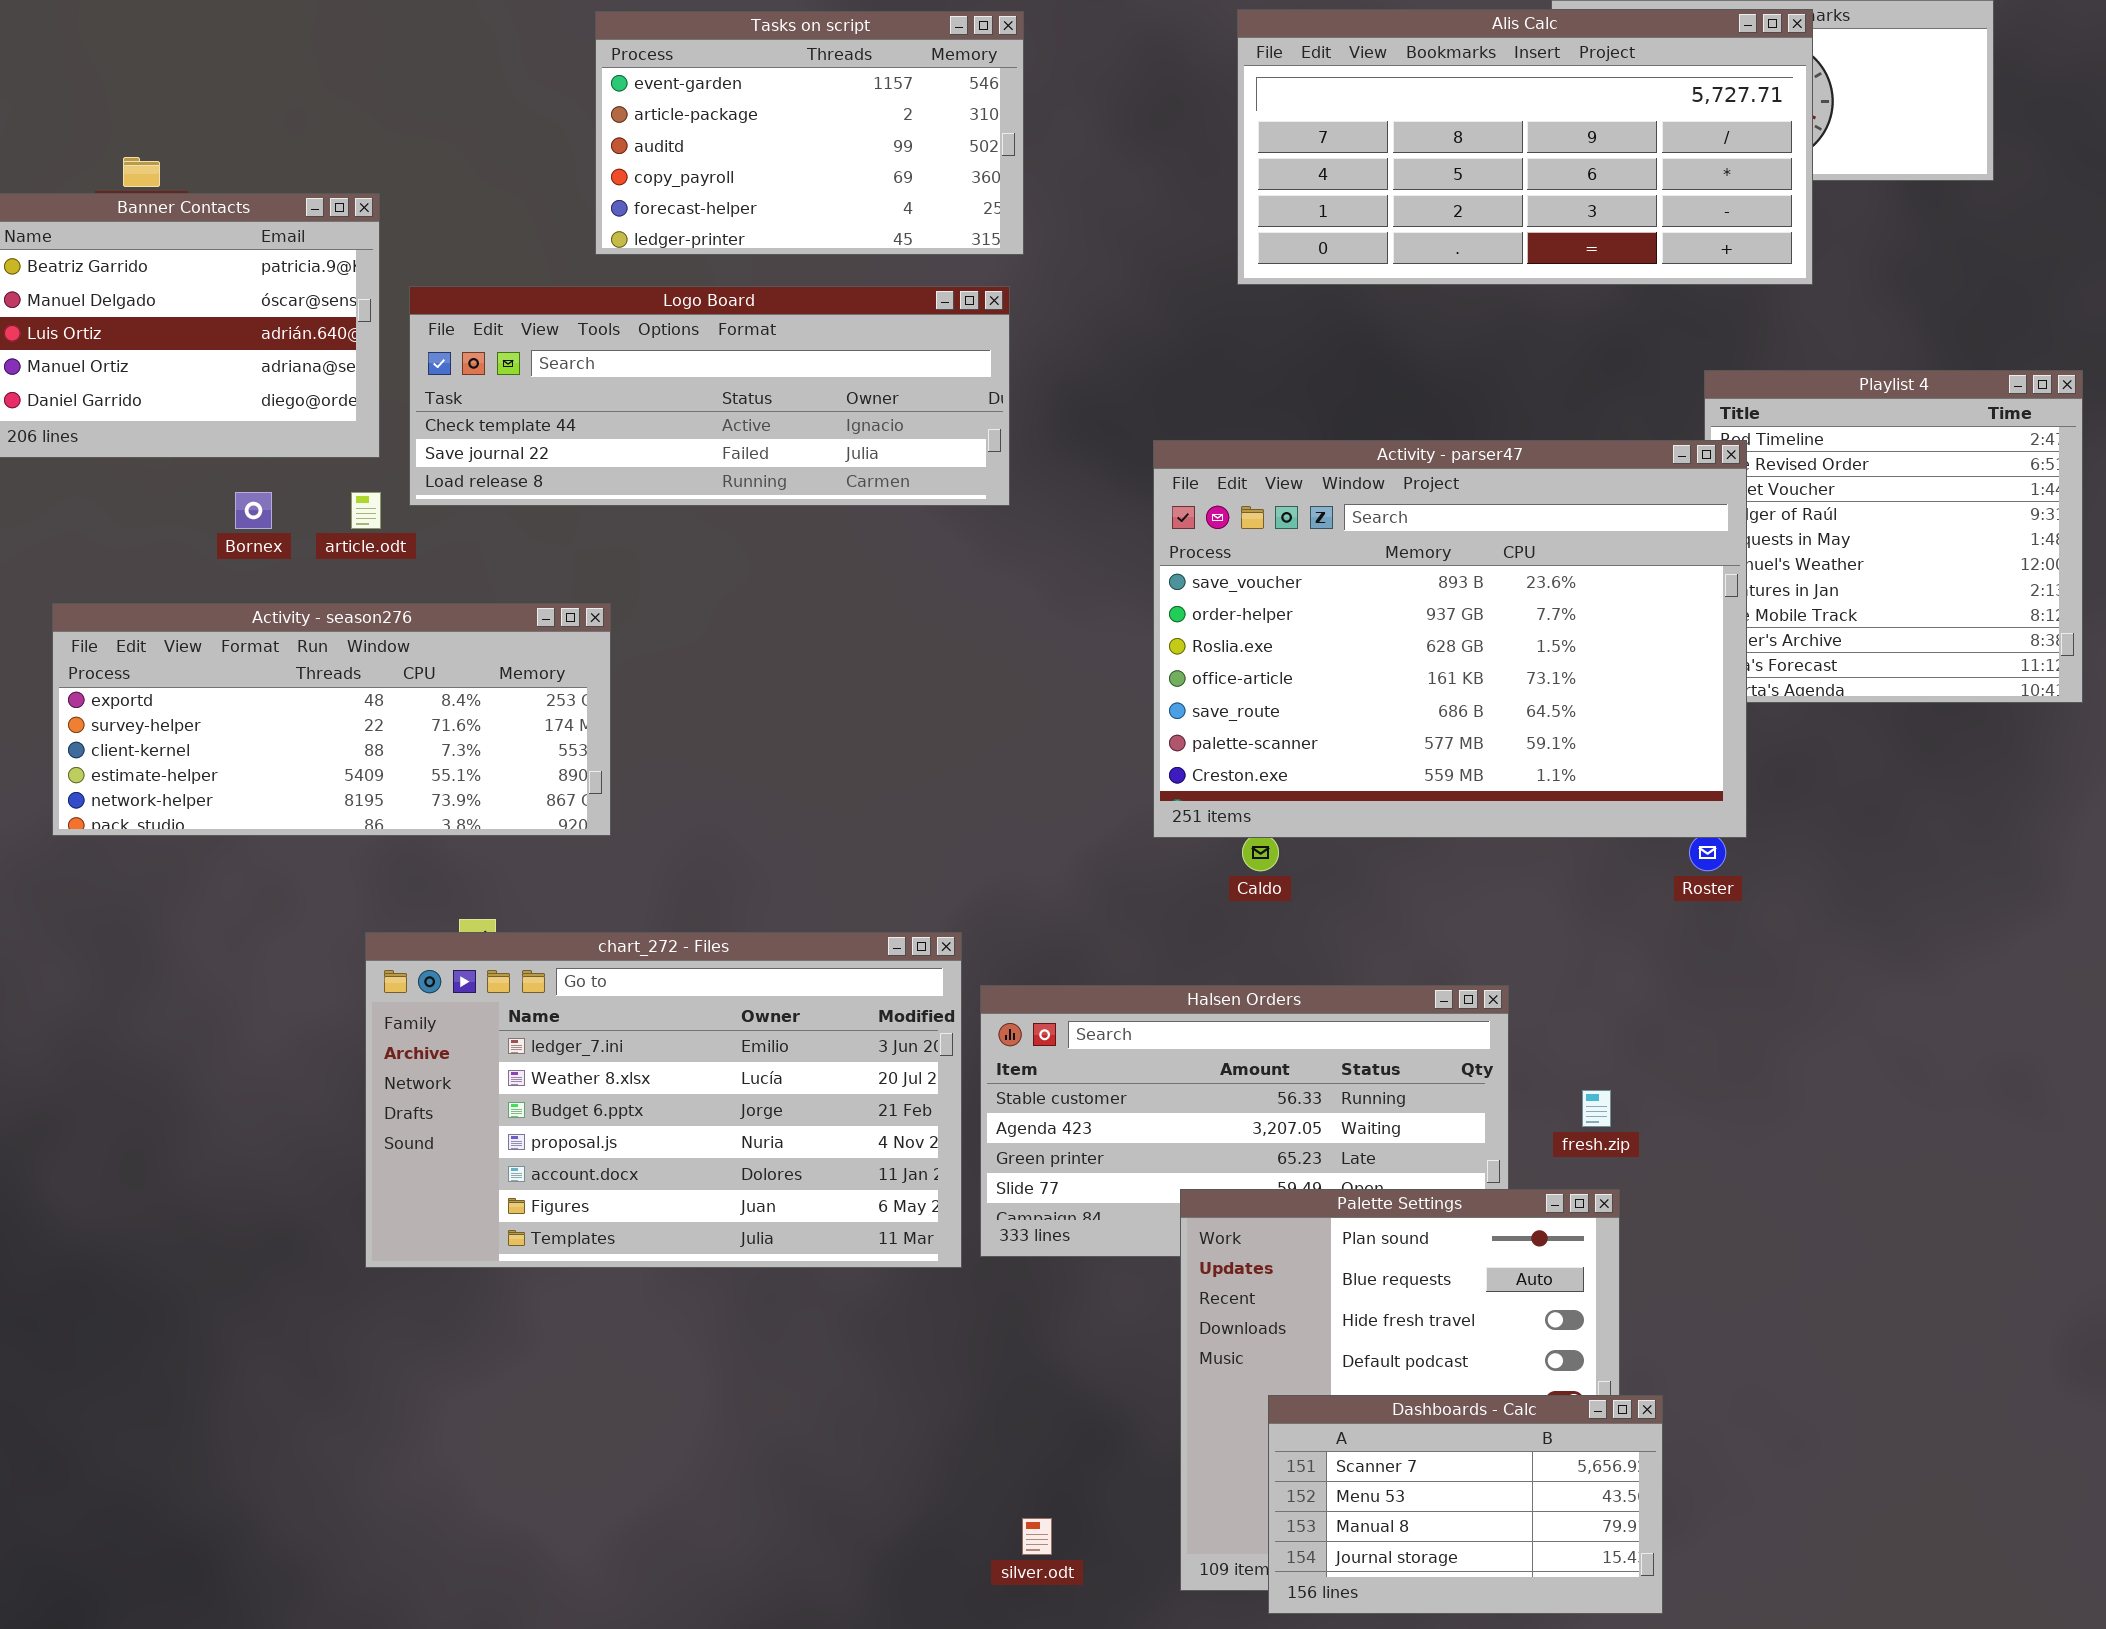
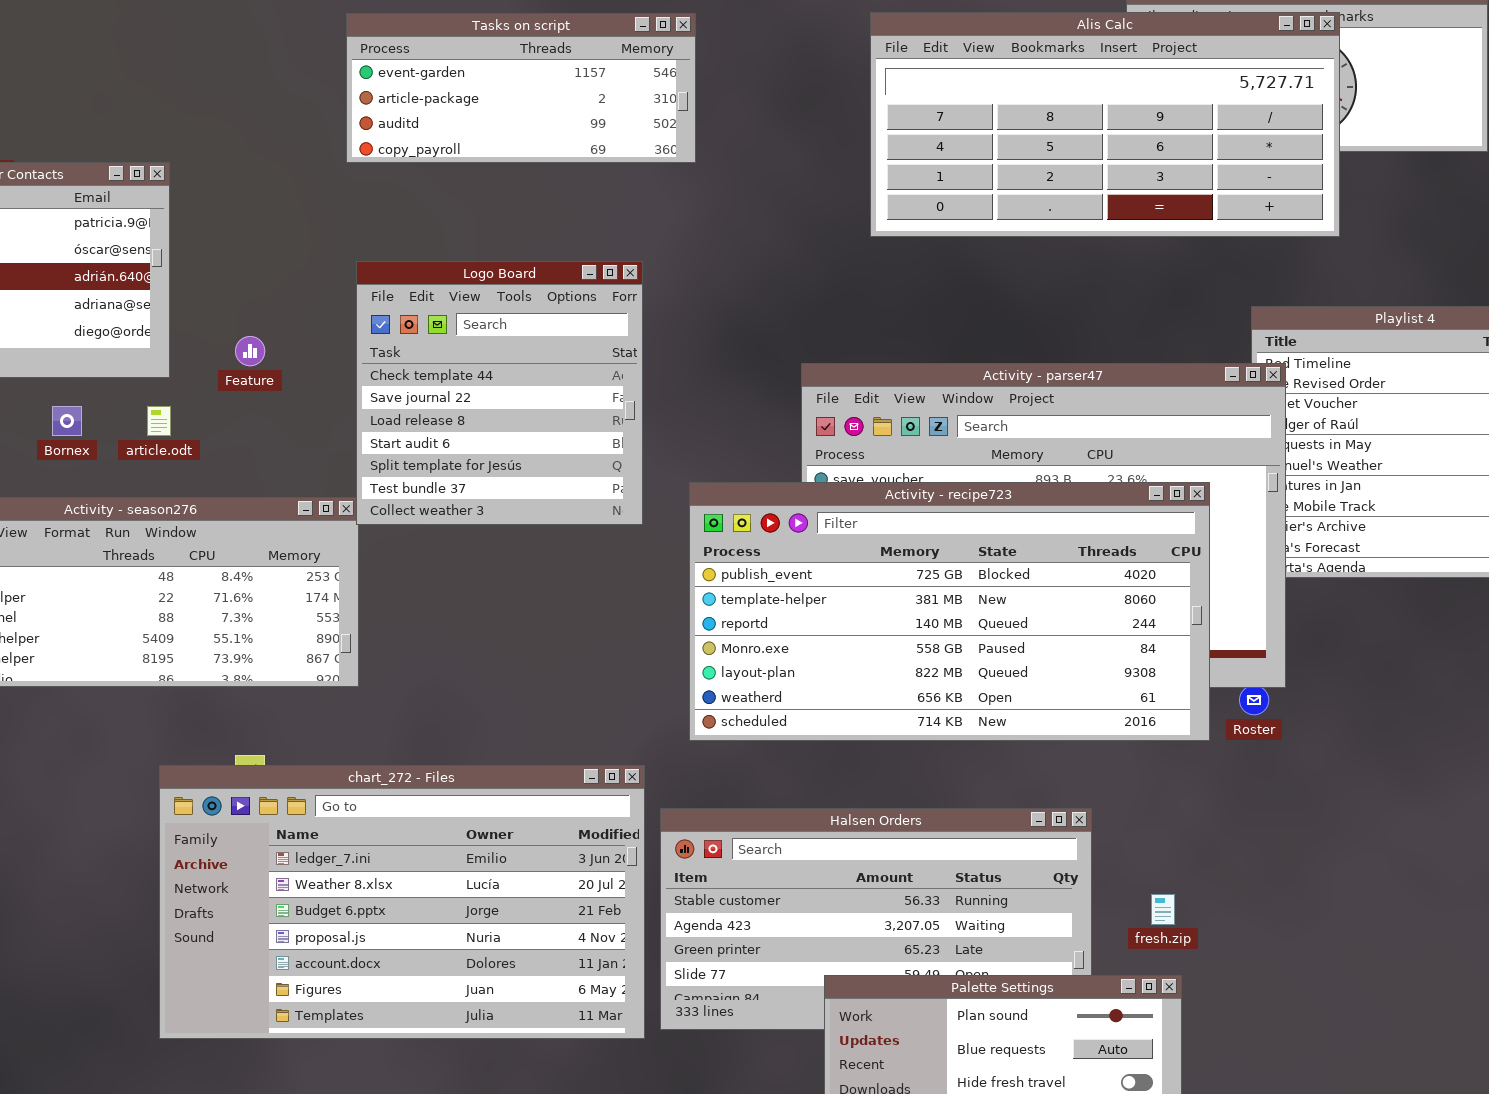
Tasks on script: [595,11,1024,255] -> [346,13,696,163], resized
Logo Board: [409,286,1010,506] -> [356,261,643,525], moved, resized
Activity - recipe723: none -> [689,482,1210,741], opened

